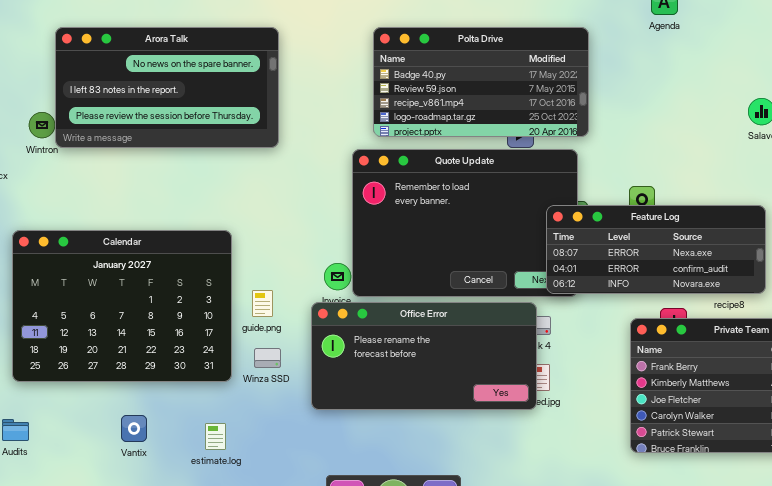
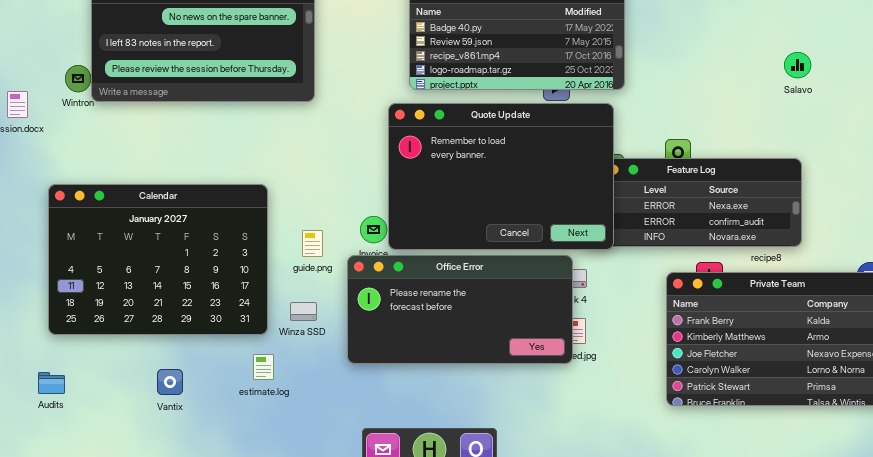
Quote Update: [352,149,578,297] -> [388,103,614,250], raised
guide.png: [252,290,273,317] -> [302,230,323,257], moved
estimate.log: [205,423,226,450] -> [253,354,274,380], moved

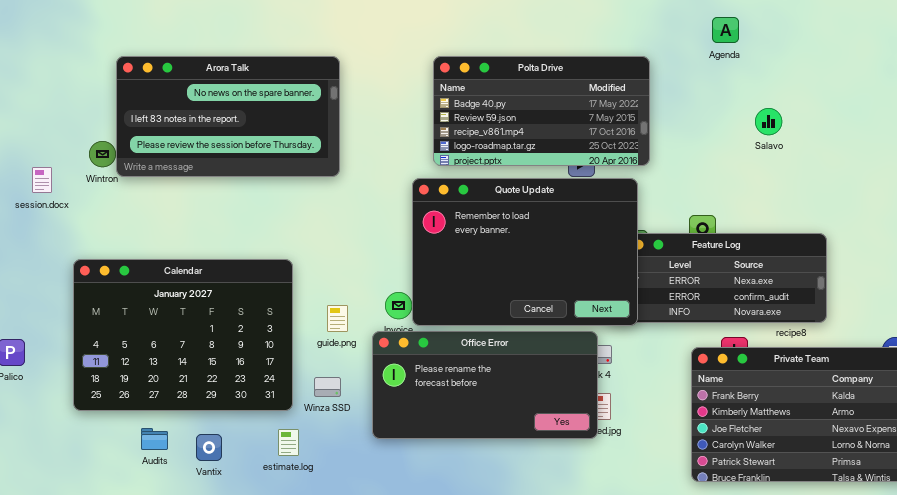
Salavo: [784,52,811,78] -> [755,108,782,135], moved
Vantix: [157,369,183,395] -> [196,434,222,461], moved
Audits: [38,372,65,394] -> [141,428,168,450], moved

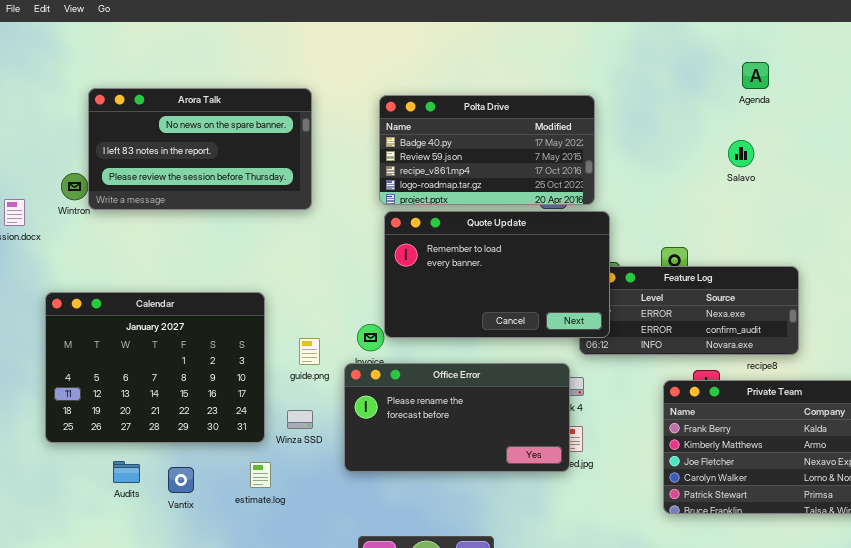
Agenda: [712,17,739,43] -> [742,62,769,89], moved
Polta Drive: [433,56,650,166] -> [379,95,595,205], moved
Quote Update: [412,178,638,326] -> [384,211,610,338], resized

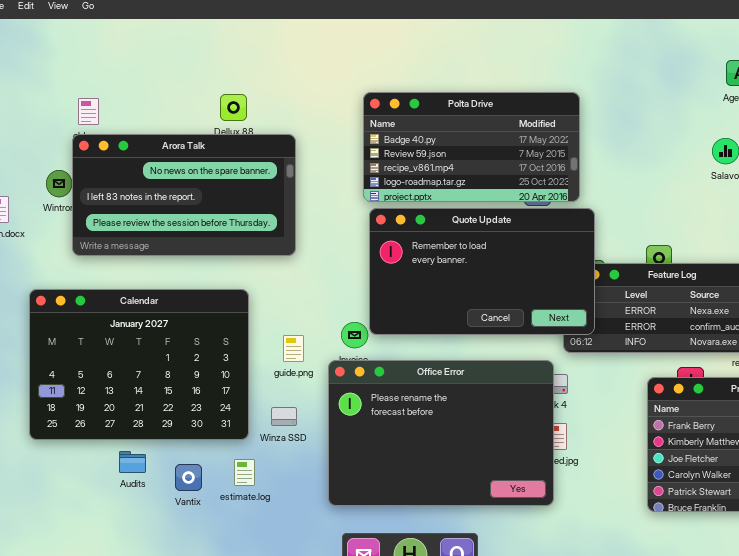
Arora Talk: [88,88,312,210] -> [72,134,296,256], moved
Office Error: [344,363,570,472] -> [328,360,554,506], resized
Audits: [113,461,140,483] -> [119,451,146,473], moved
Vantix: [168,467,194,493] -> [175,464,202,491], moved

